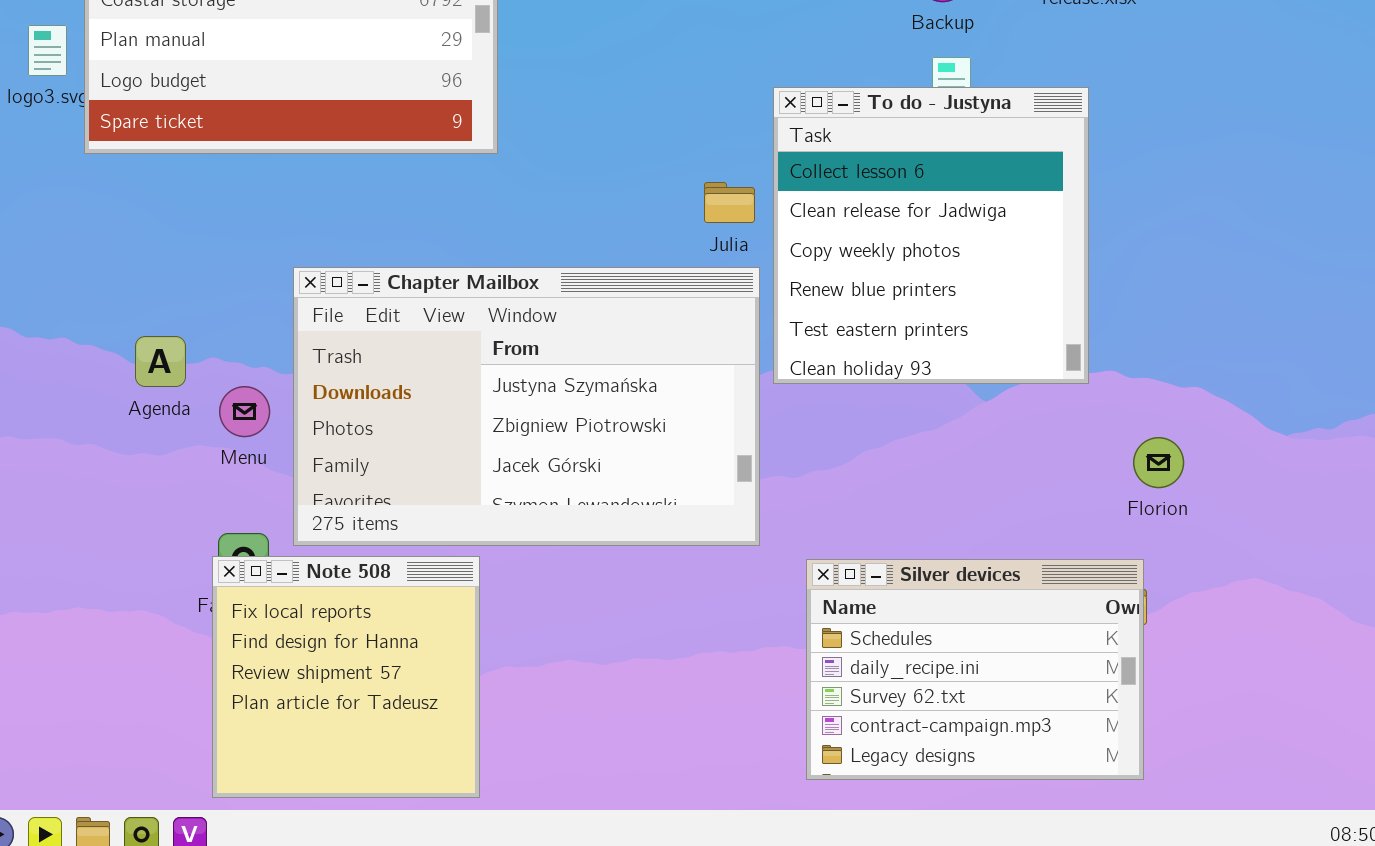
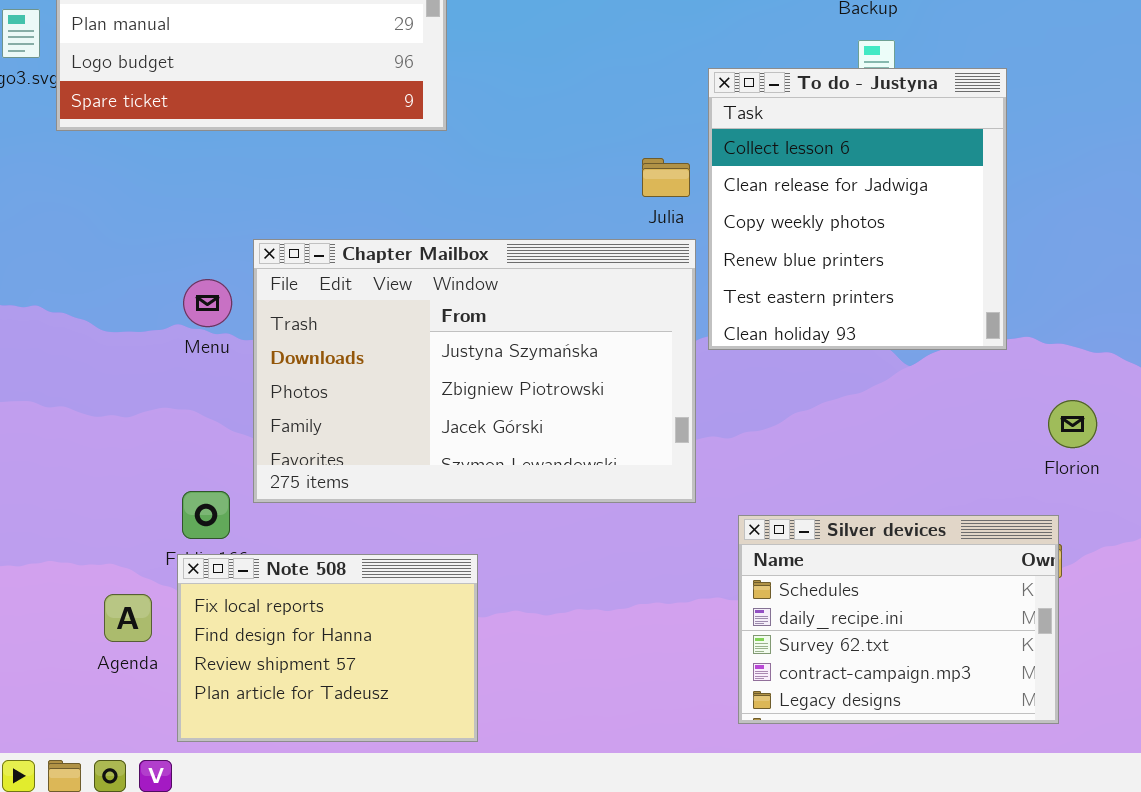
Agenda: [135,336,186,387] -> [104,594,152,642], moved
Menu: [219,386,270,437] -> [183,279,232,327], moved
Note 508: [212,556,480,798] -> [177,554,478,742], resized

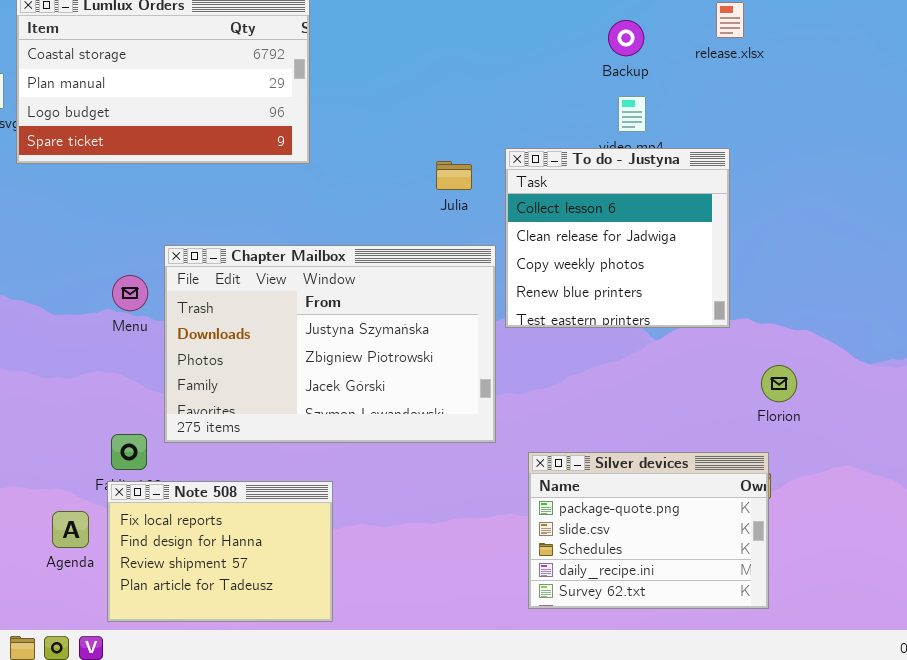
To do - Justyna: [708,68,1007,350] -> [505,148,730,328], resized
Julia: [642,158,690,197] -> [436,161,472,190], moved
Silver devices: [738,515,1059,724] -> [528,452,769,609], scrolled up 2 rows

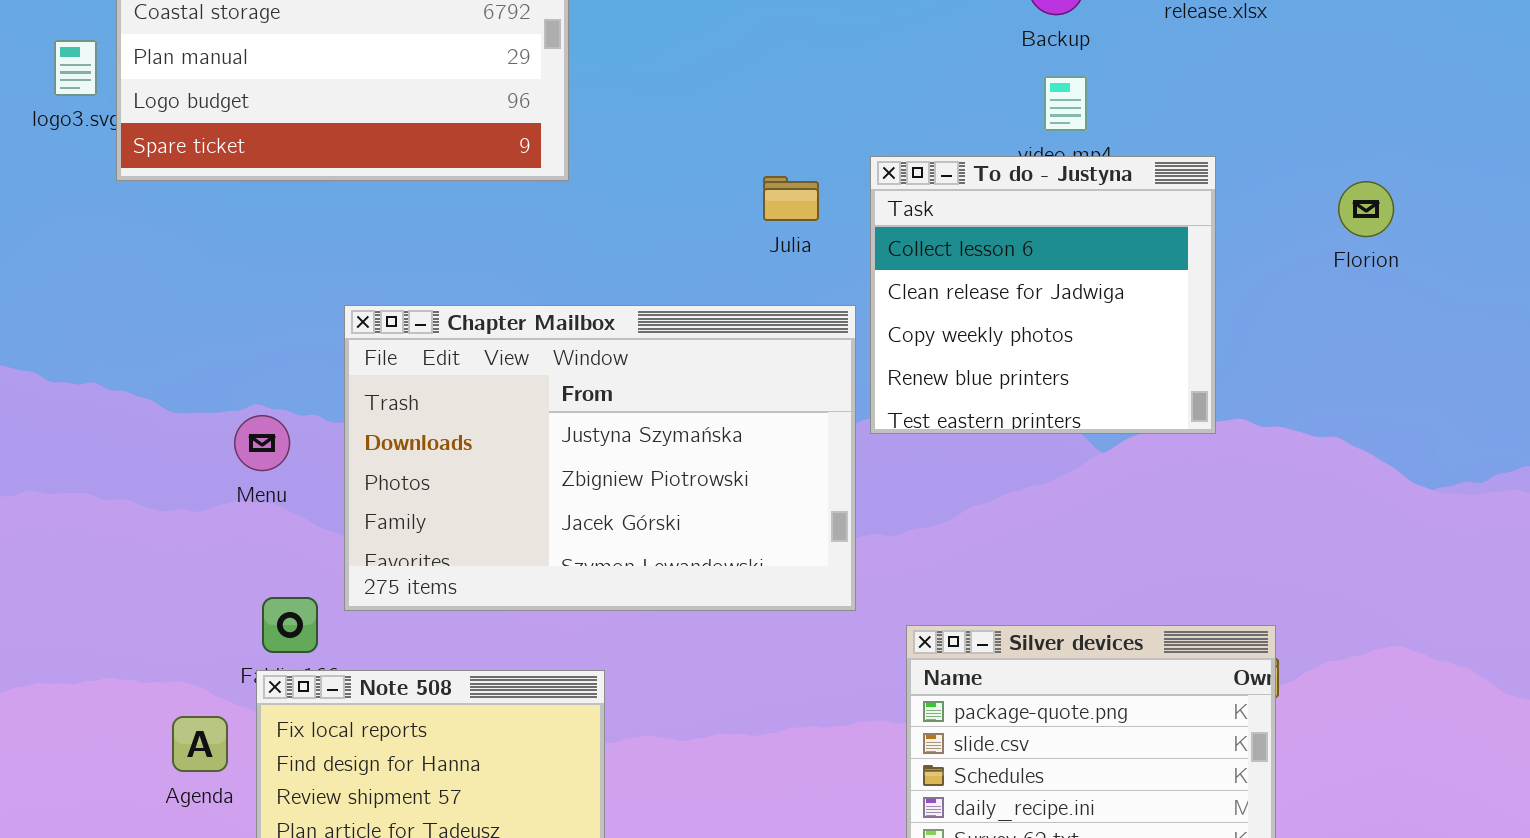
Menu: [112,275,148,311] -> [234,415,290,471], moved
Florion: [761,365,797,402] -> [1338,181,1394,237], moved

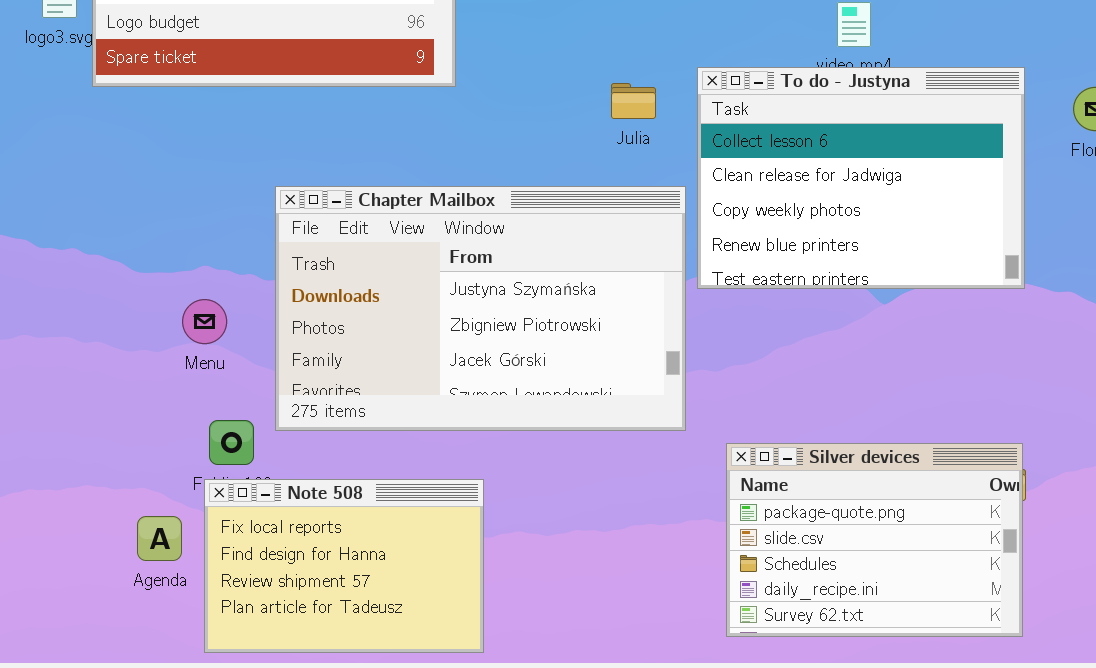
To do - Justyna: [870,156,1216,434] -> [697,67,1025,289], resized
Menu: [234,415,290,471] -> [182,299,227,344], moved

